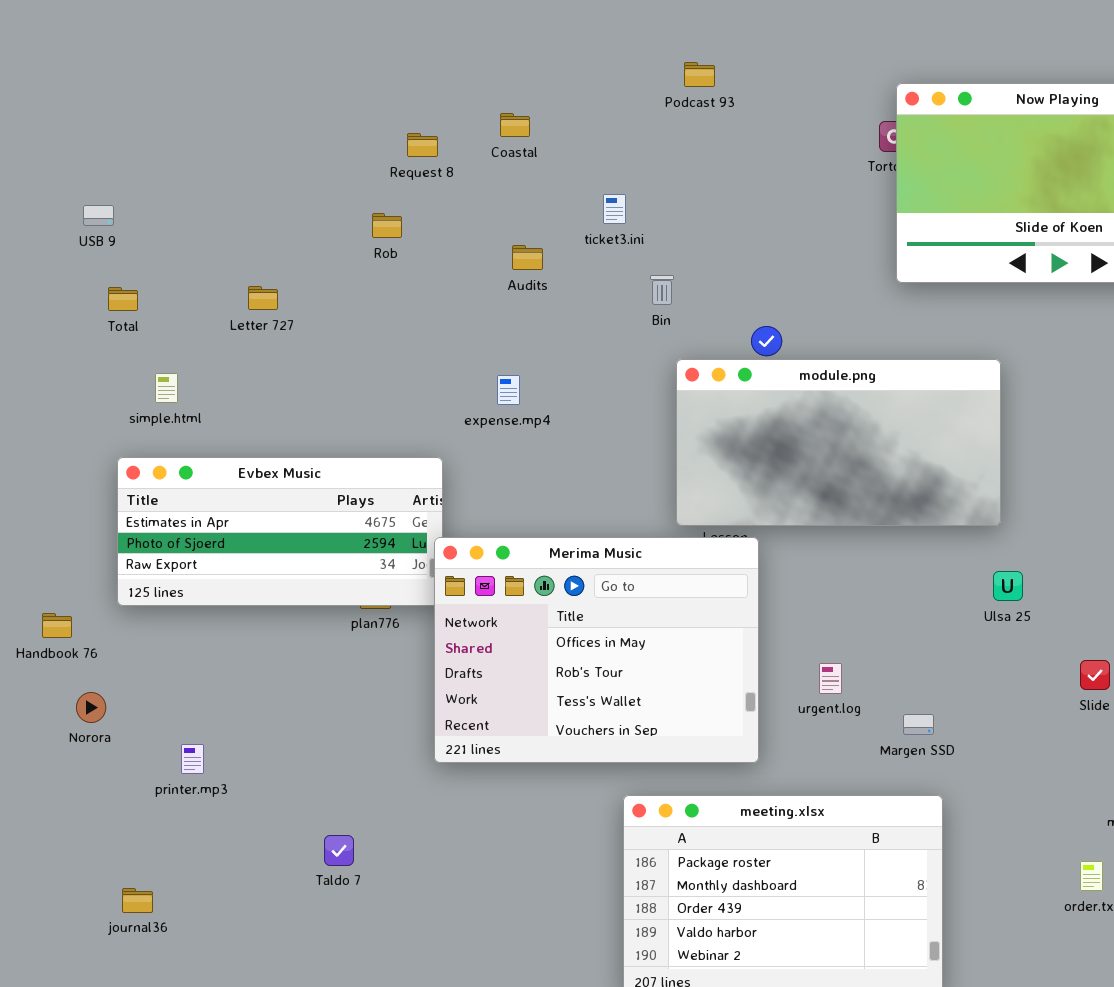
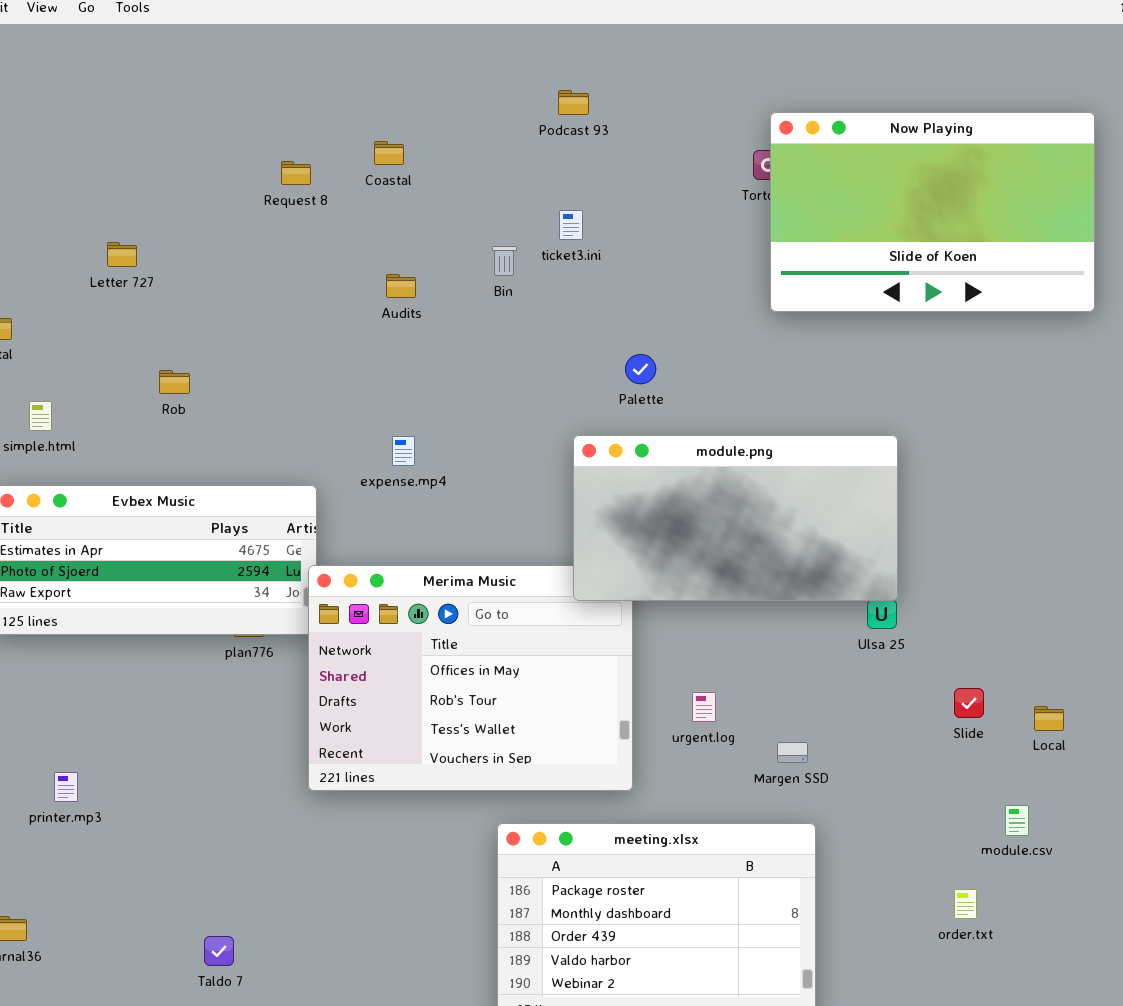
ticket3.ini: [603,194,626,224] -> [559,210,583,240], moved
Rob: [372,213,402,238] -> [159,370,190,394], moved
Bin: [650,275,674,305] -> [492,246,517,276], moved
Letter 727: [248,286,278,310] -> [107,242,137,267], moved
module.png: [676,359,1001,526] -> [573,435,898,601], moved
expense.mp4: [497,375,520,405] -> [392,436,415,466], moved
Taldo 7: [324,835,354,866] -> [204,936,234,966], moved

